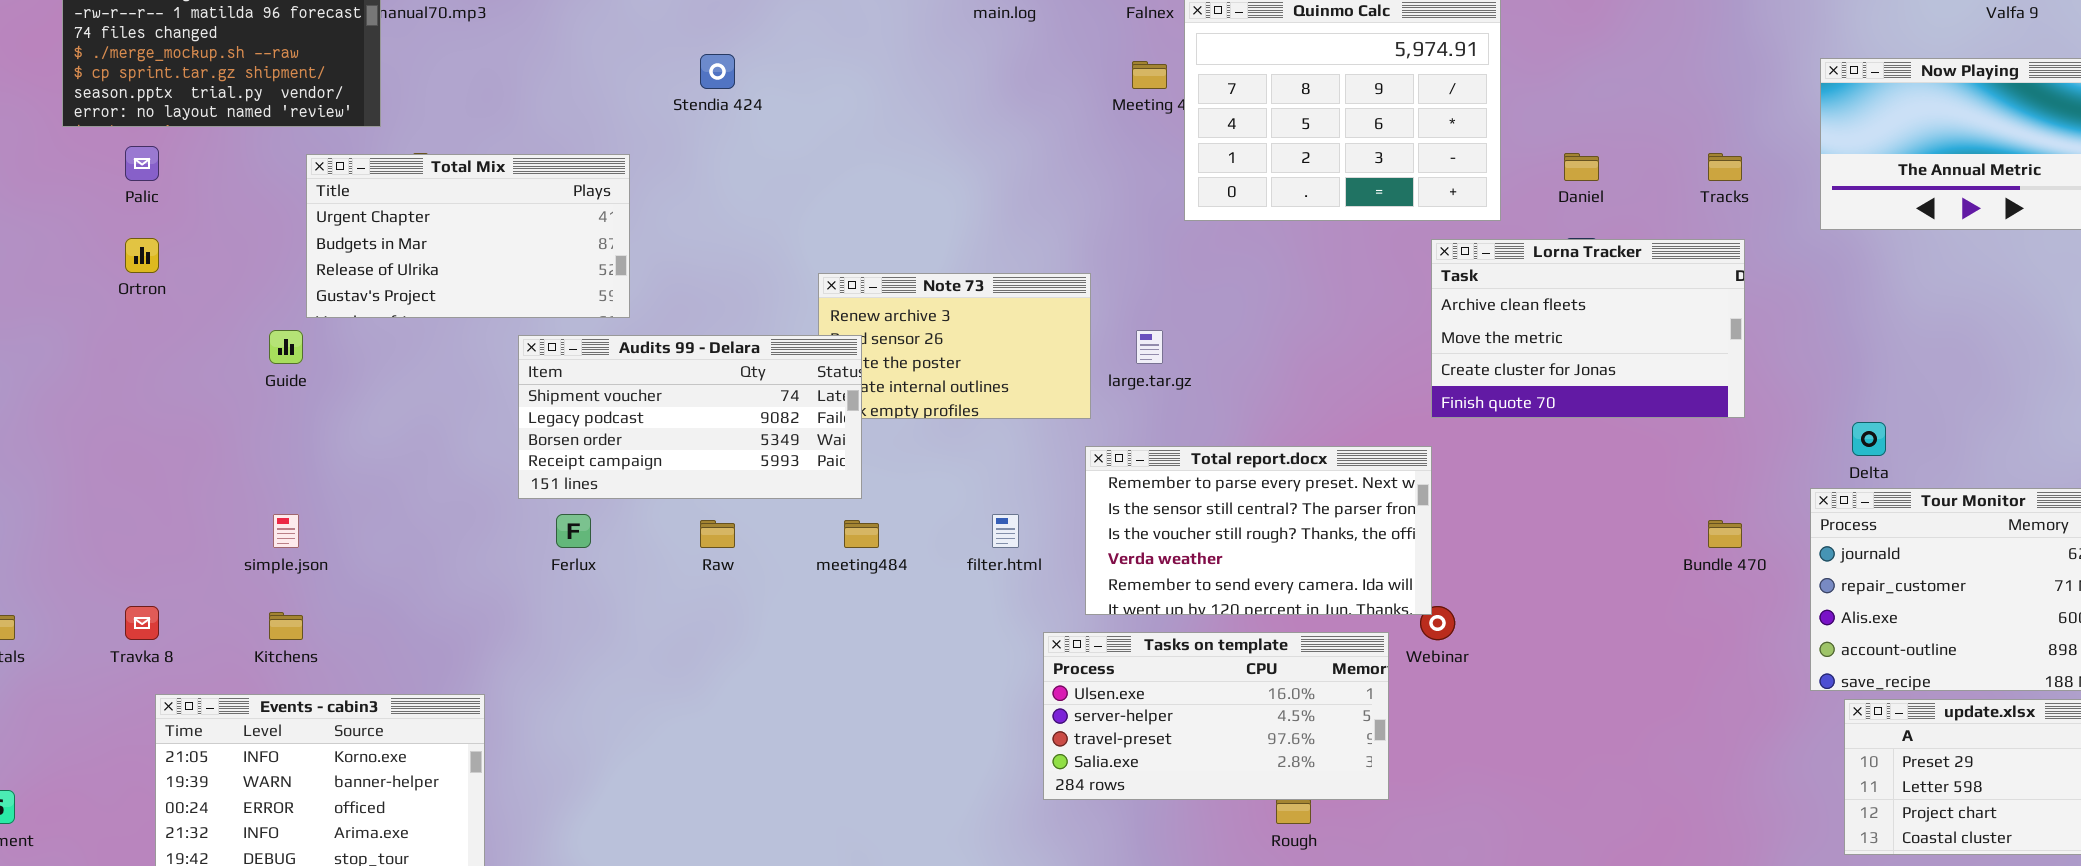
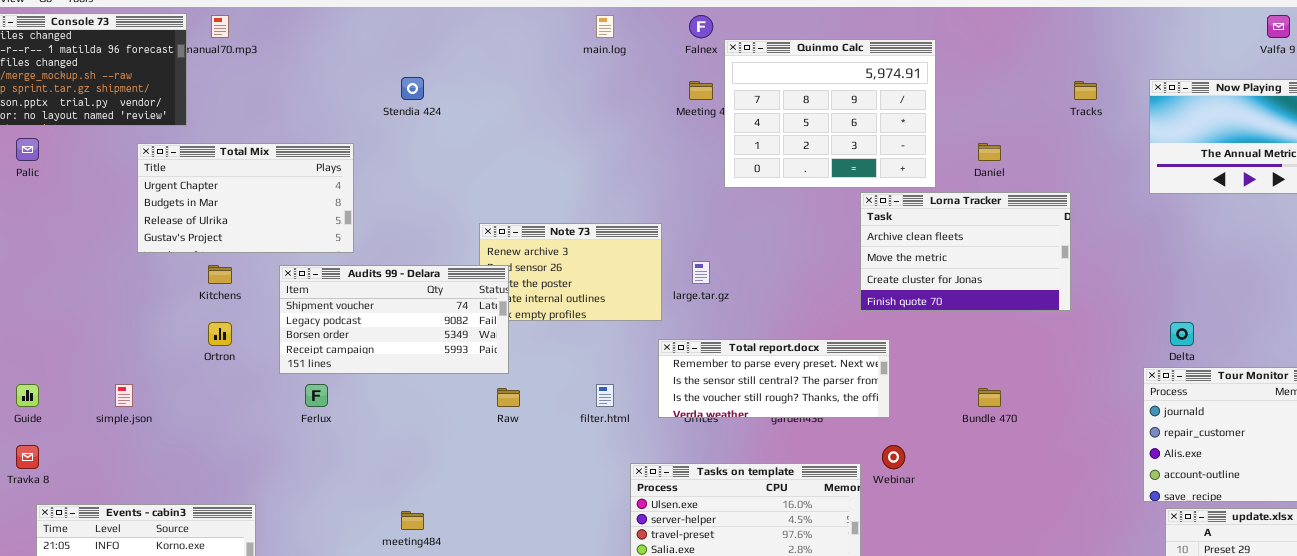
Tracks: [1708,153,1742,181] -> [1074,81,1097,100], moved
Ortron: [125,238,159,273] -> [208,322,232,346], moved
Lorna Tracker: [1431,239,1745,418] -> [860,192,1071,311], moved
Guide: [269,330,303,364] -> [16,384,39,407], moved
Total report.docx: [1085,446,1432,615] -> [658,339,890,418], resized
Raw: [700,520,735,548] -> [497,388,520,407], moved
meeting484: [844,520,879,548] -> [401,511,424,530], moved
Bundle 470: [1708,520,1742,548] -> [978,388,1001,407], moved
Kitchens: [269,612,303,640] -> [208,265,232,284], moved

